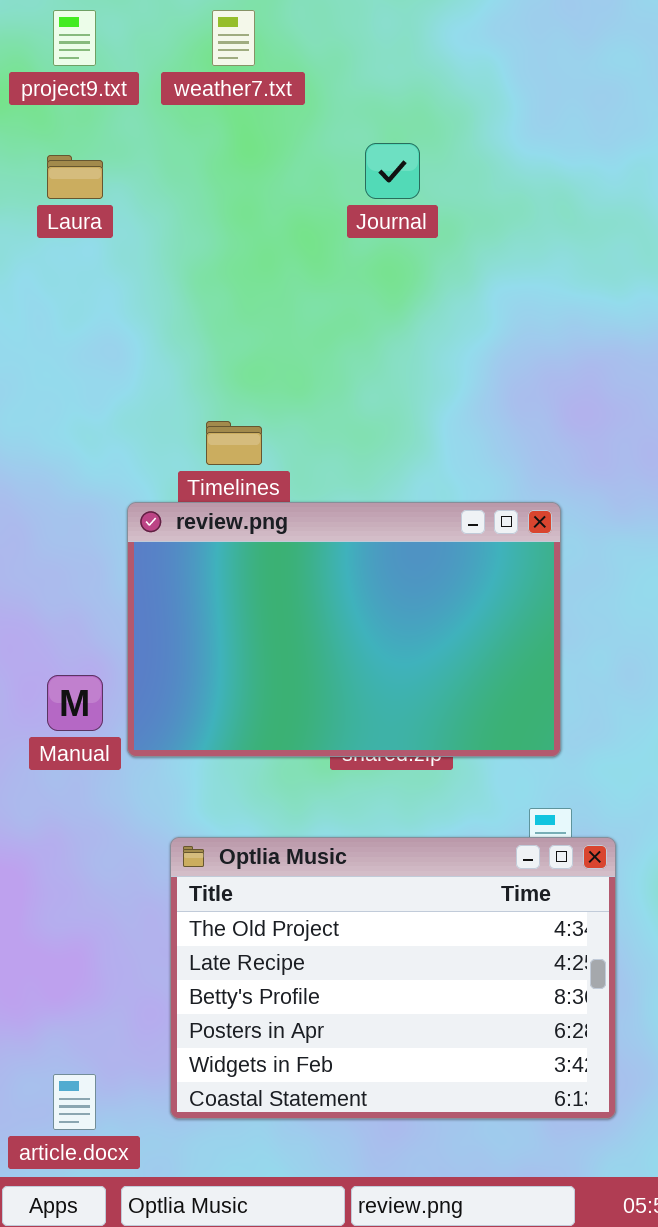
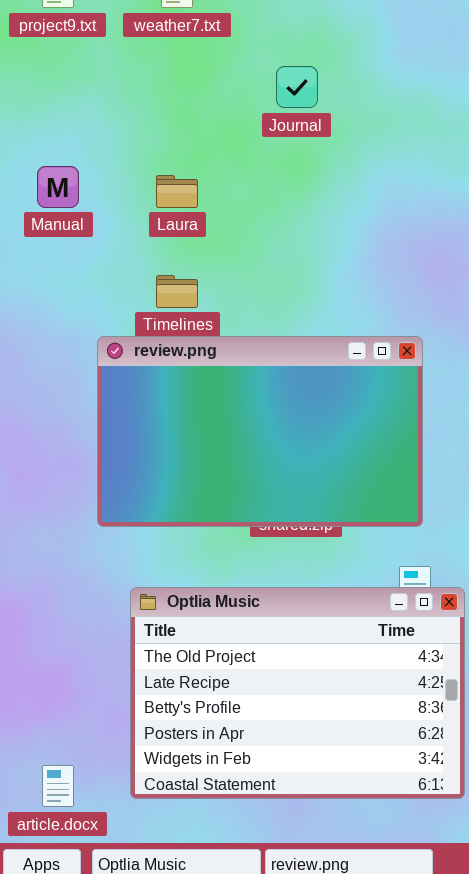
Laura: [47,155,103,199] -> [156,175,198,208], moved
Manual: [47,675,103,731] -> [37,166,79,208], moved

